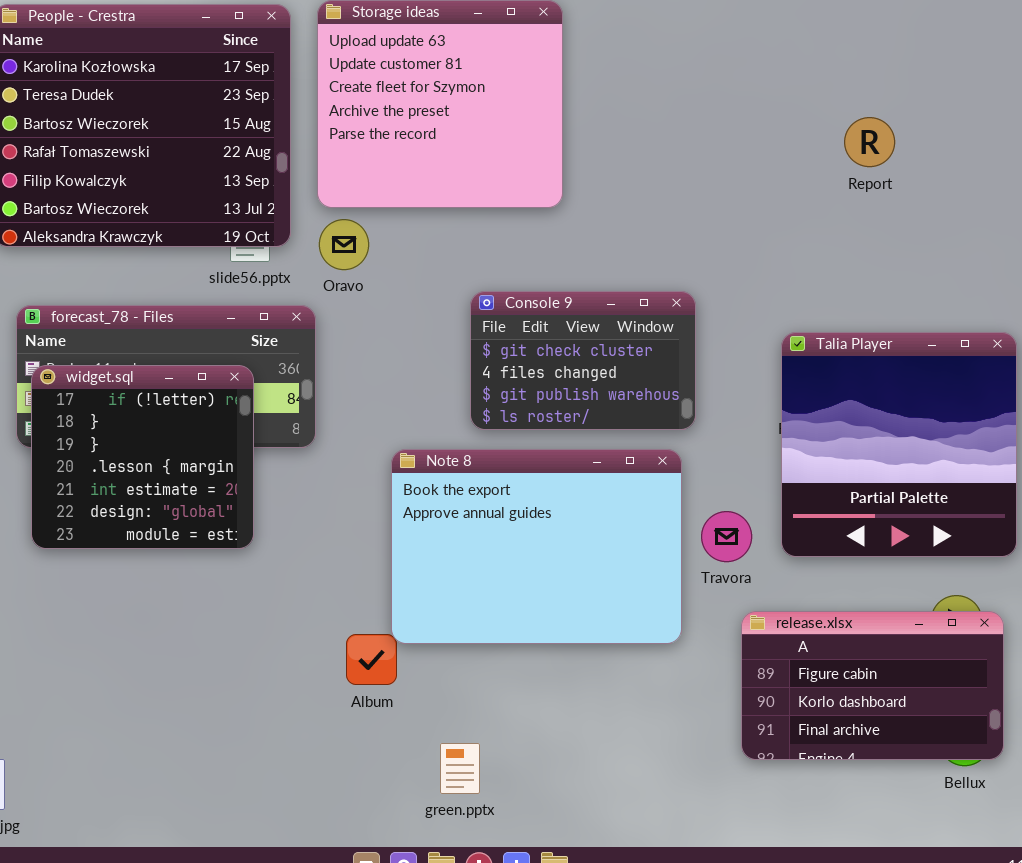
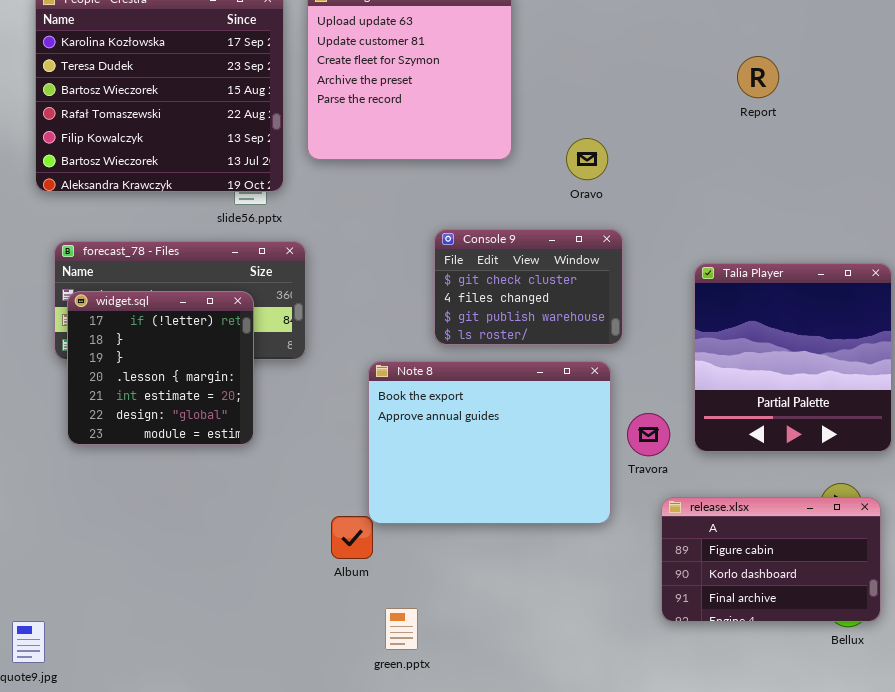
Report: [844,117,895,167] -> [737,56,779,98], moved
Oravo: [319,219,369,270] -> [566,138,608,180], moved
green.pptx: [440,743,480,794] -> [385,608,418,650], moved

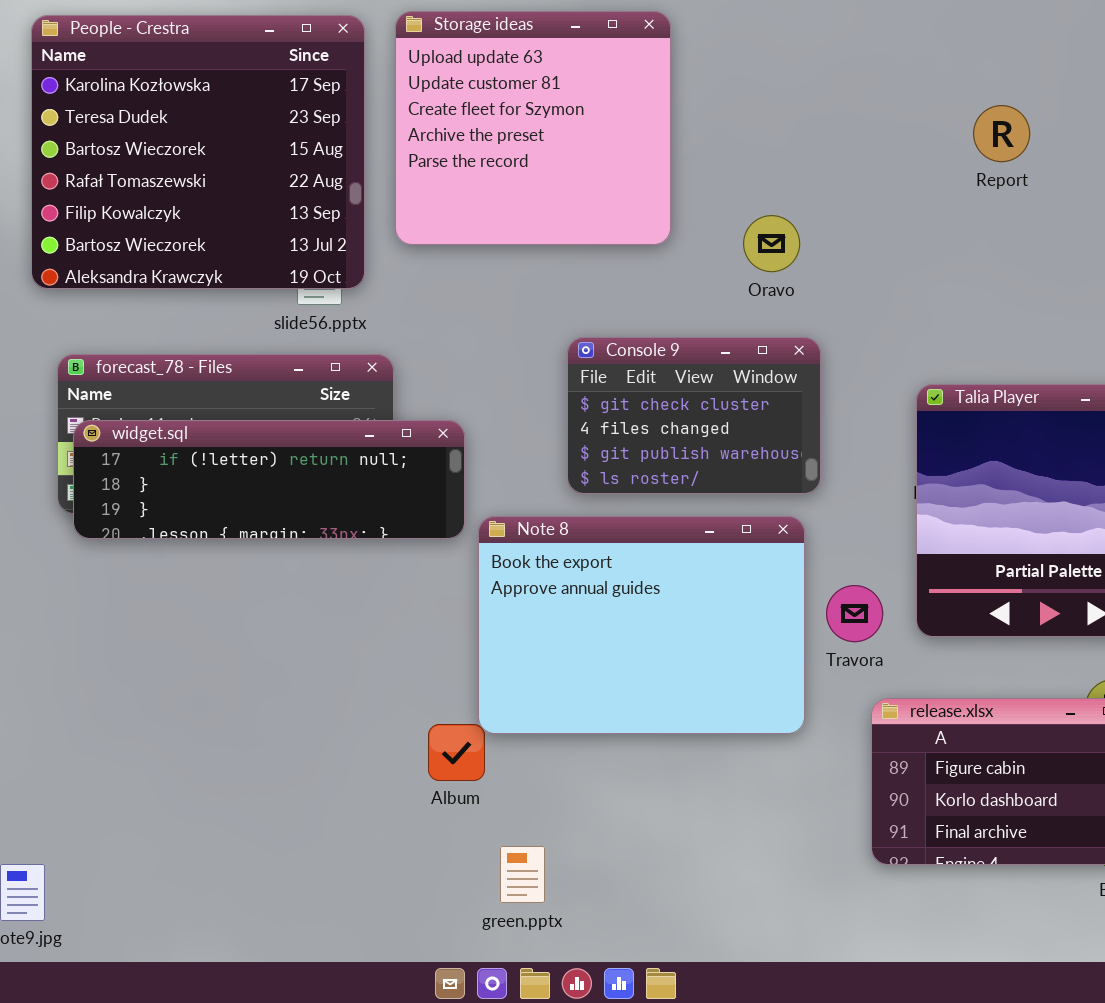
widget.sql: [67,291,254,445] -> [73,420,465,539], resized

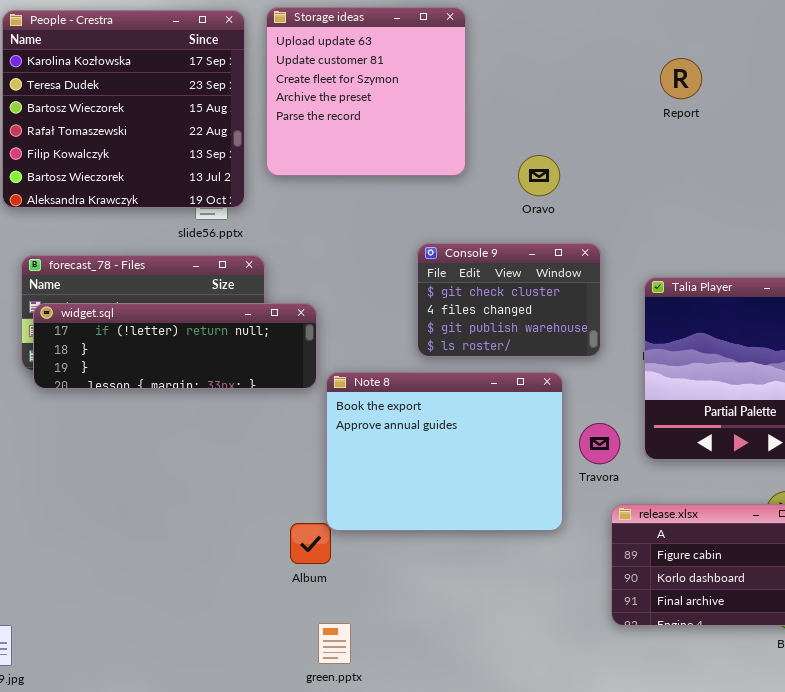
Report: [973,105,1030,162] -> [660,58,702,99], moved
Console 9: [567,337,821,494] -> [417,243,601,357], moved
green.pptx: [500,846,545,903] -> [318,623,351,664], moved

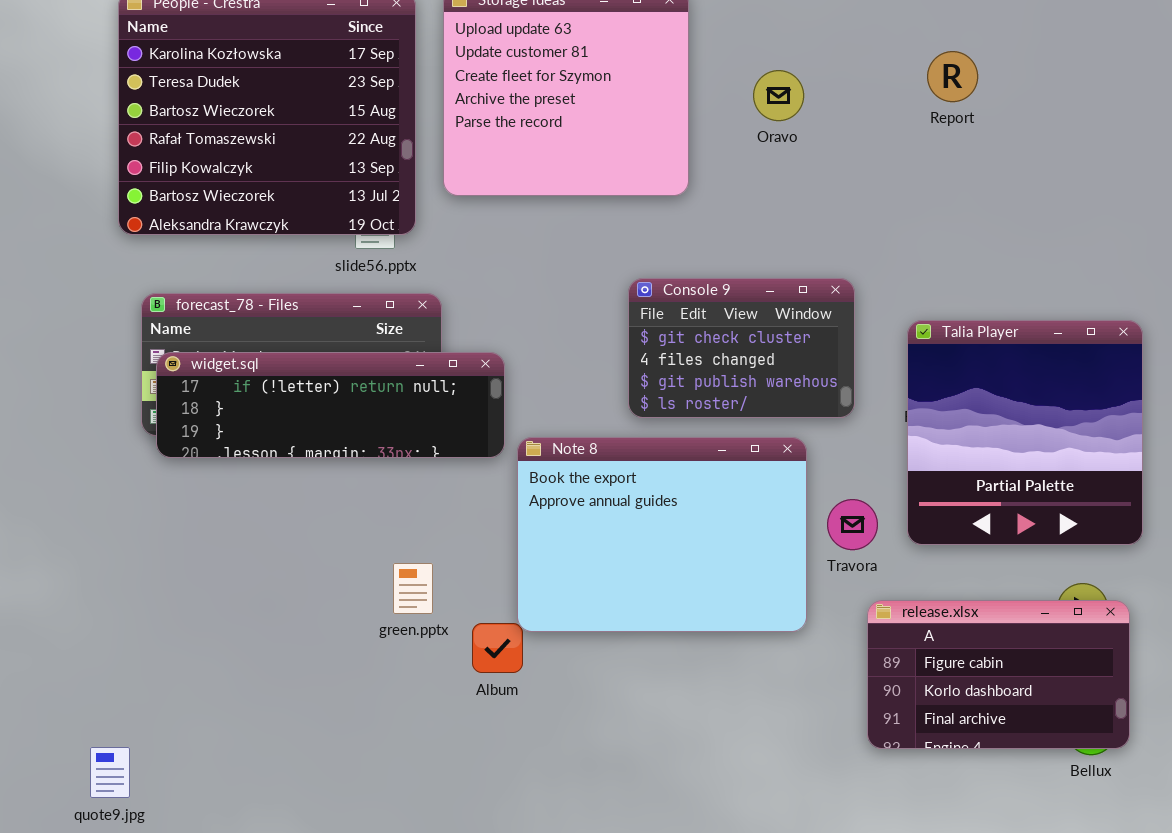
Oravo: [518,155,560,196] -> [753,70,804,121], moved
green.pptx: [318,623,351,664] -> [393,563,433,614], moved

